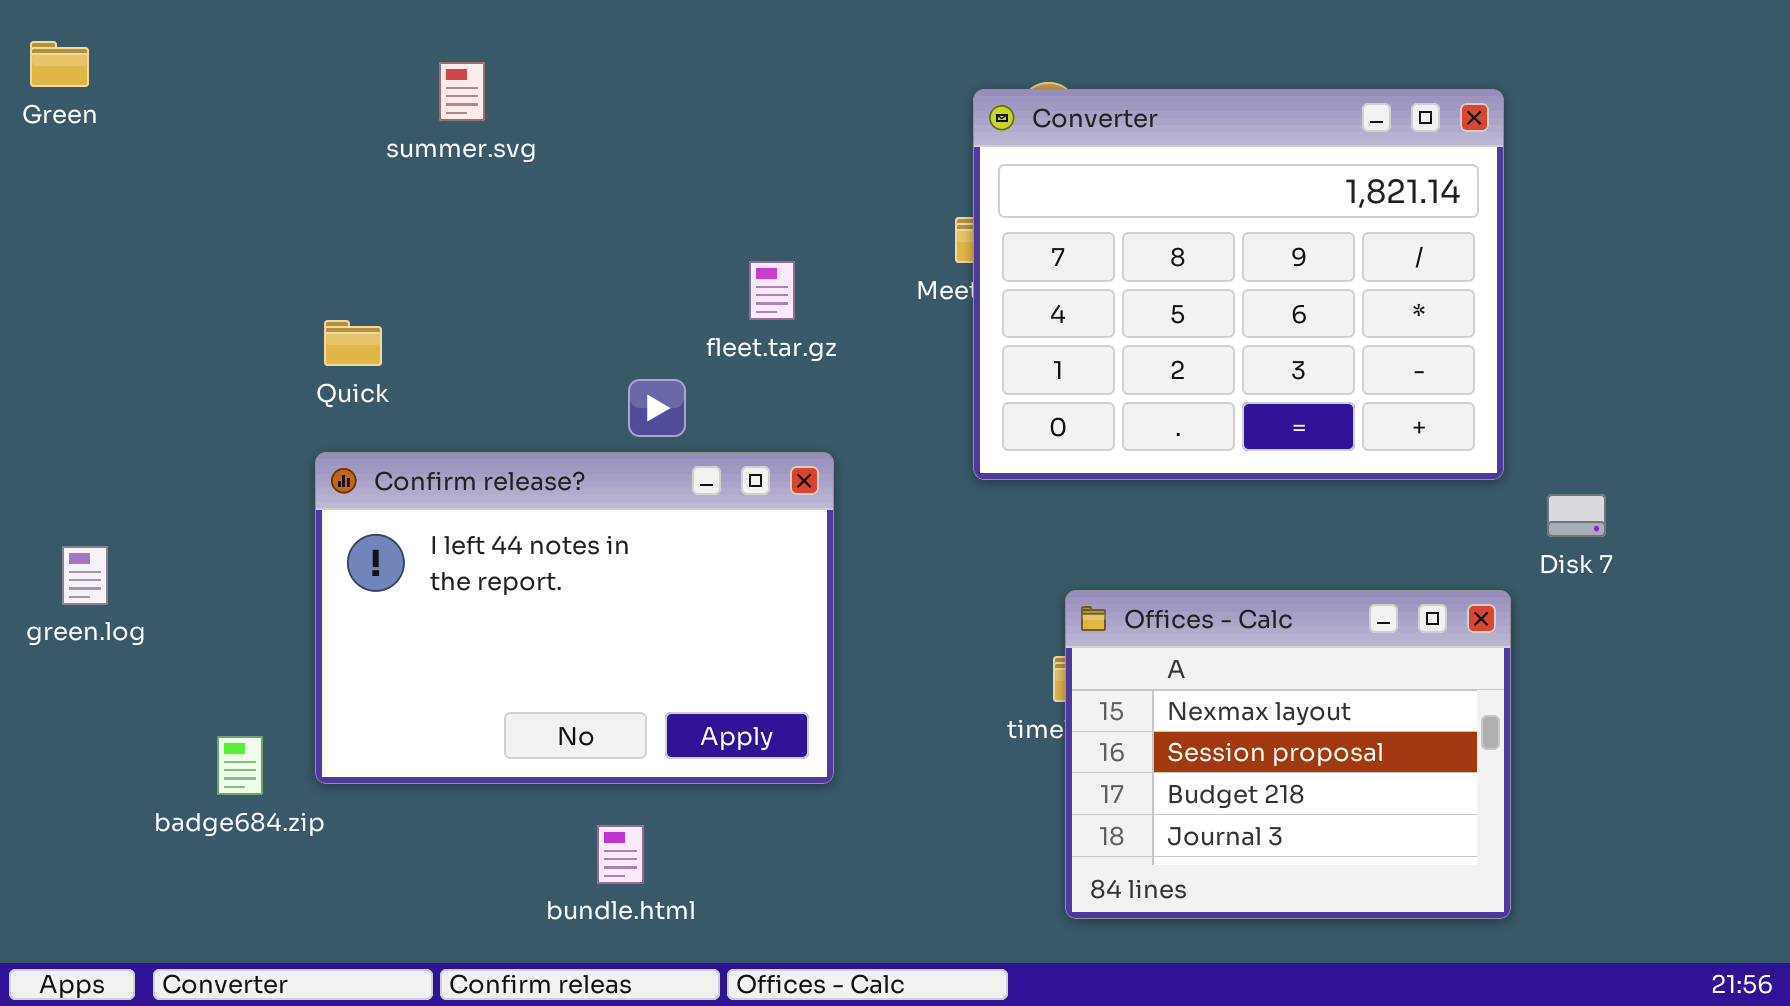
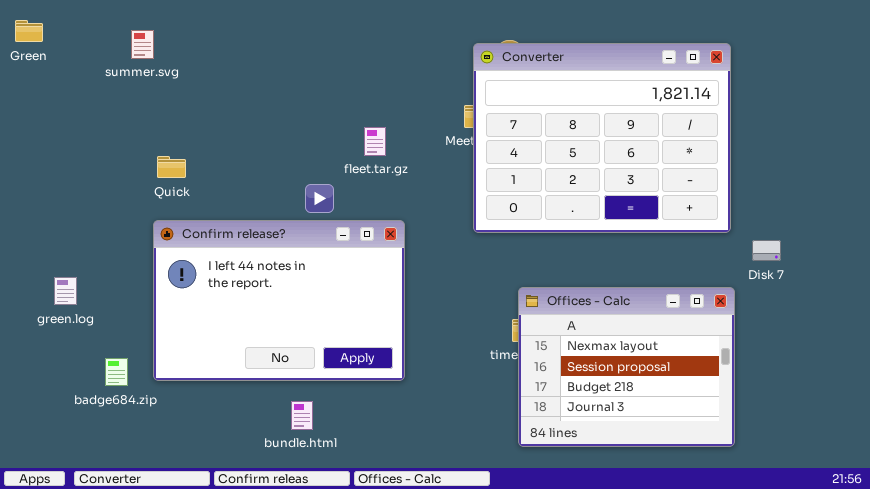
summer.svg: [439,62,485,121] -> [131,30,154,59], moved
green.log: [62,546,108,605] -> [54,277,77,305], moved

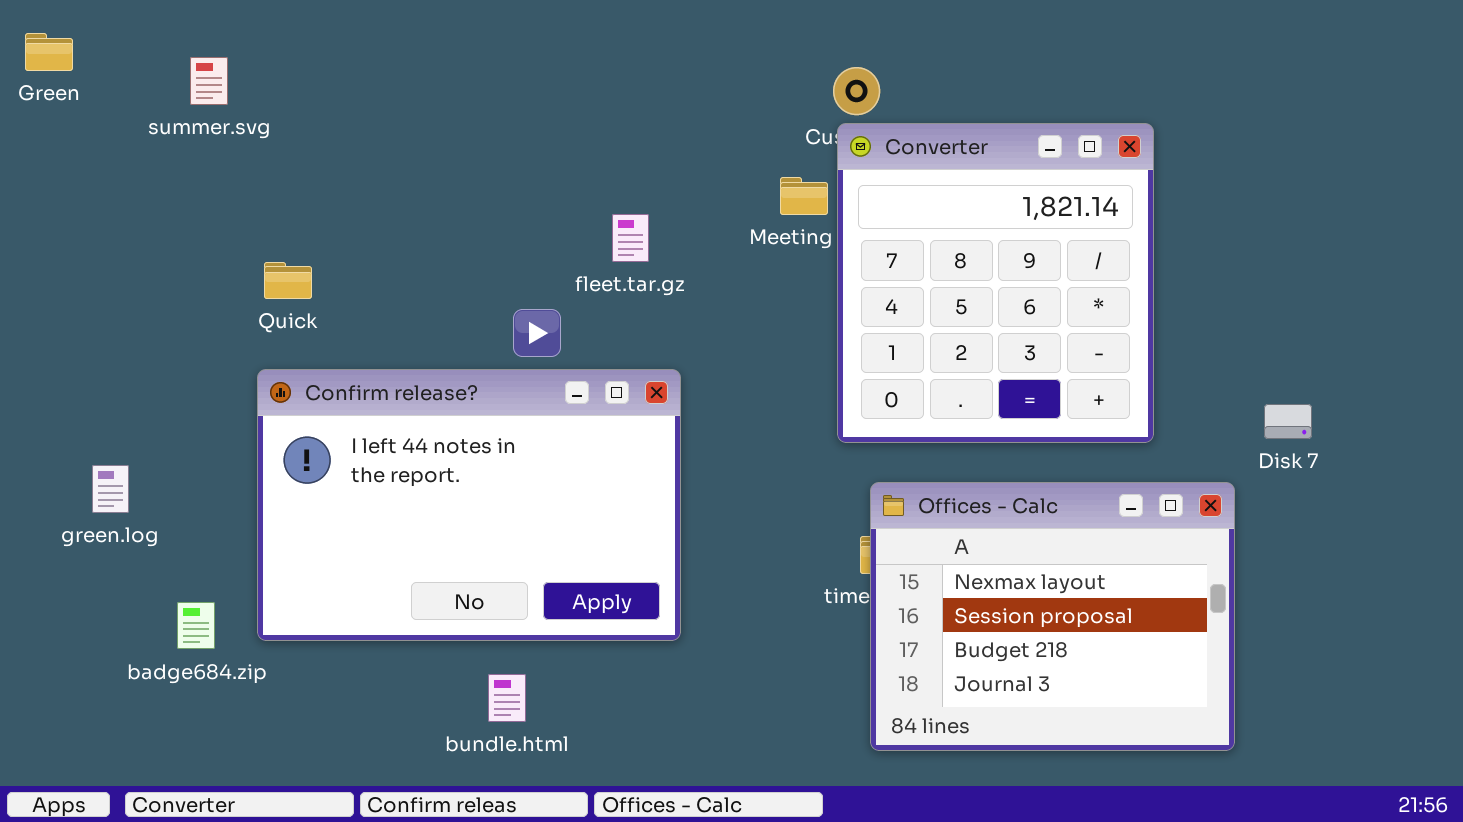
summer.svg: [131,30,154,59] -> [190,57,228,105], moved
Converter: [473,43,731,233] -> [837,123,1154,443], moved, resized

